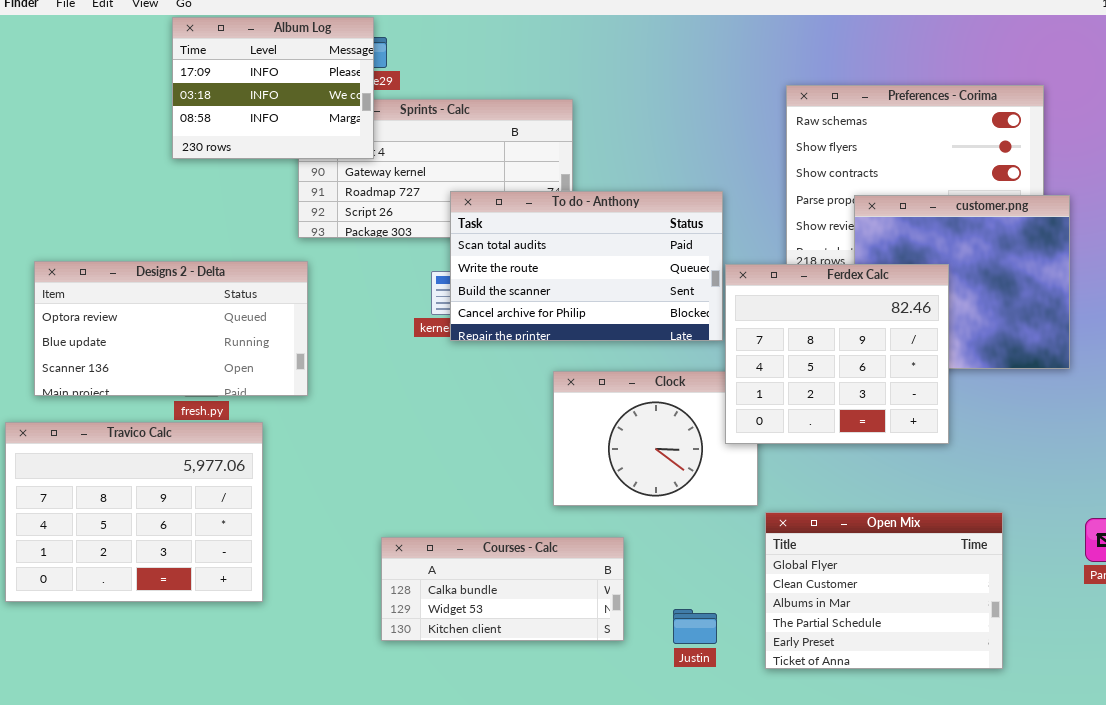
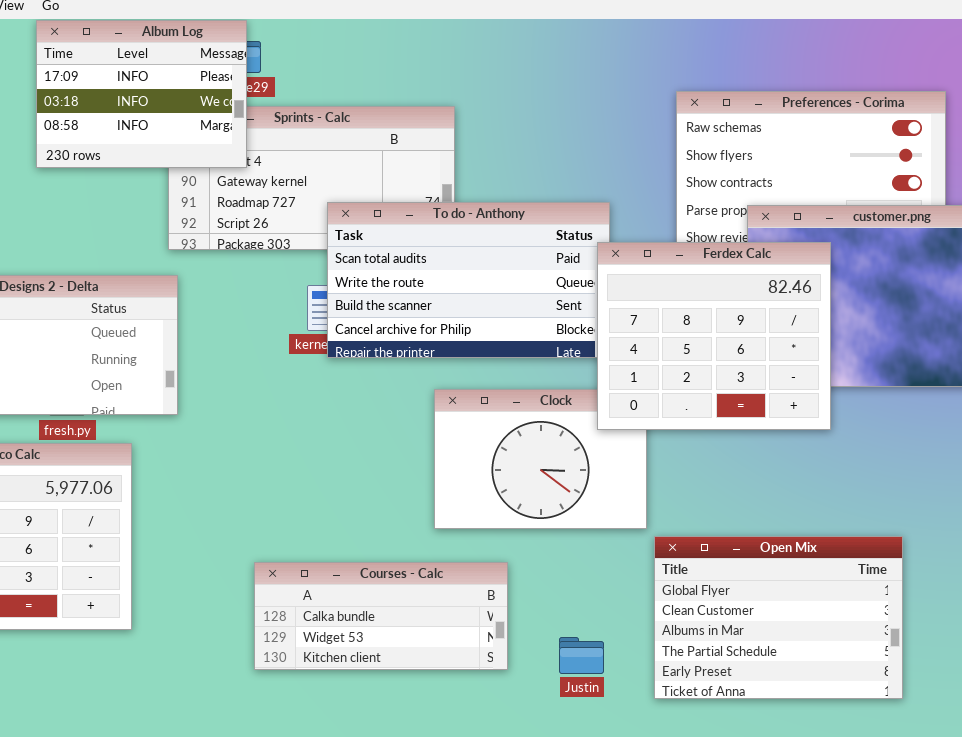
Ferdex Calc: [725,264,949,444] -> [597,242,831,430], moved

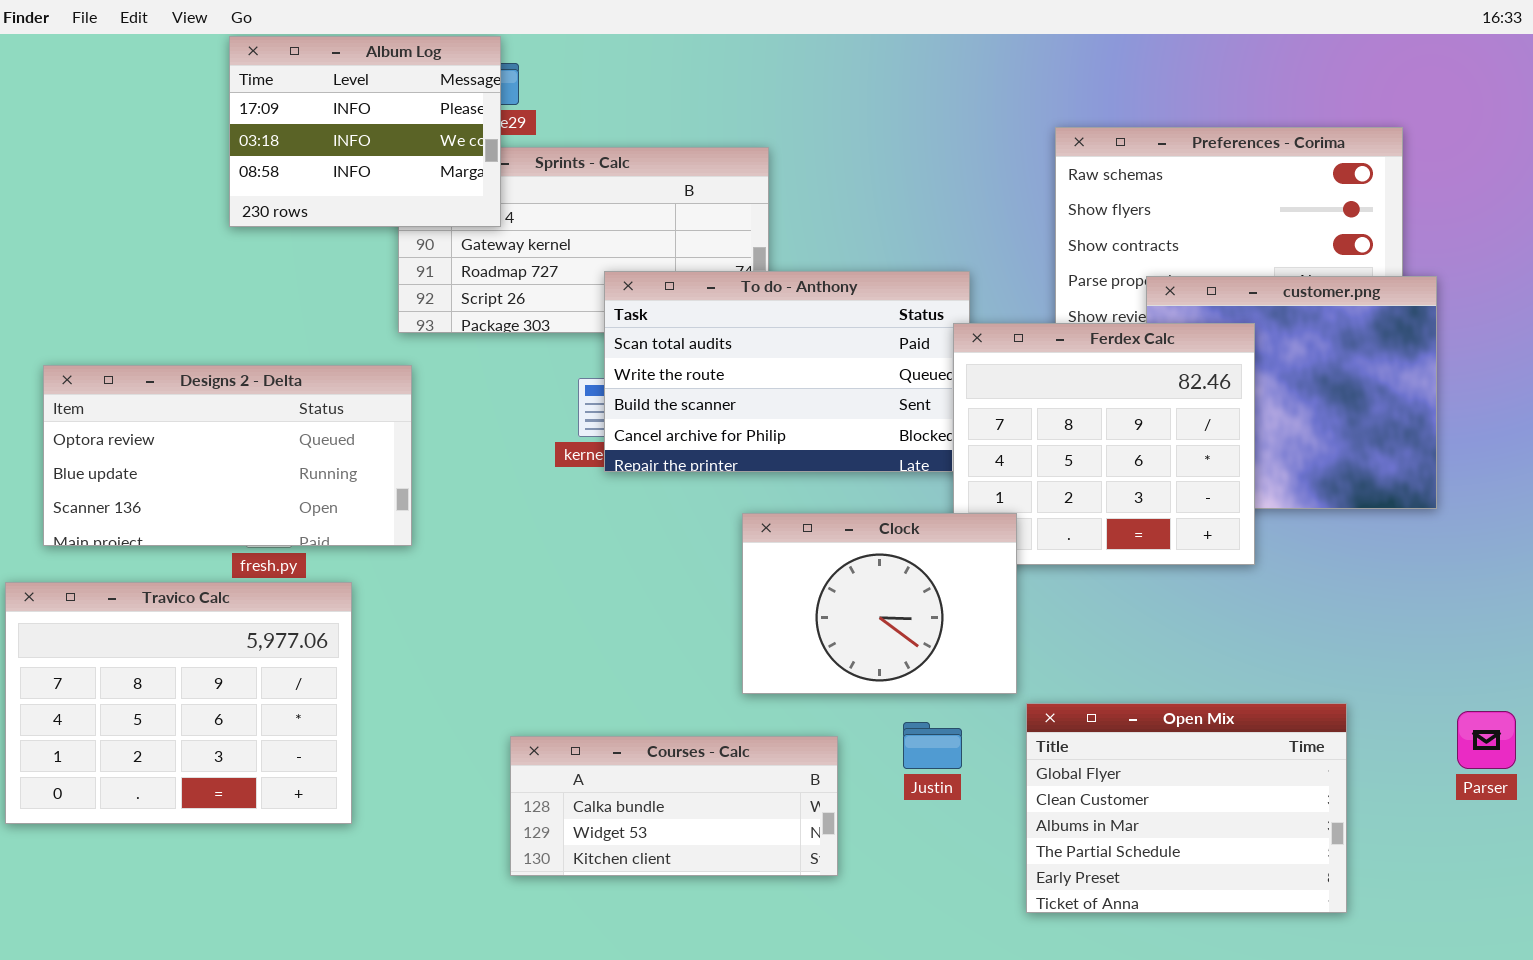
Clock: [434,389,647,529] -> [742,513,1017,694], raised
Justin: [559,637,604,674] -> [903,722,962,769], moved

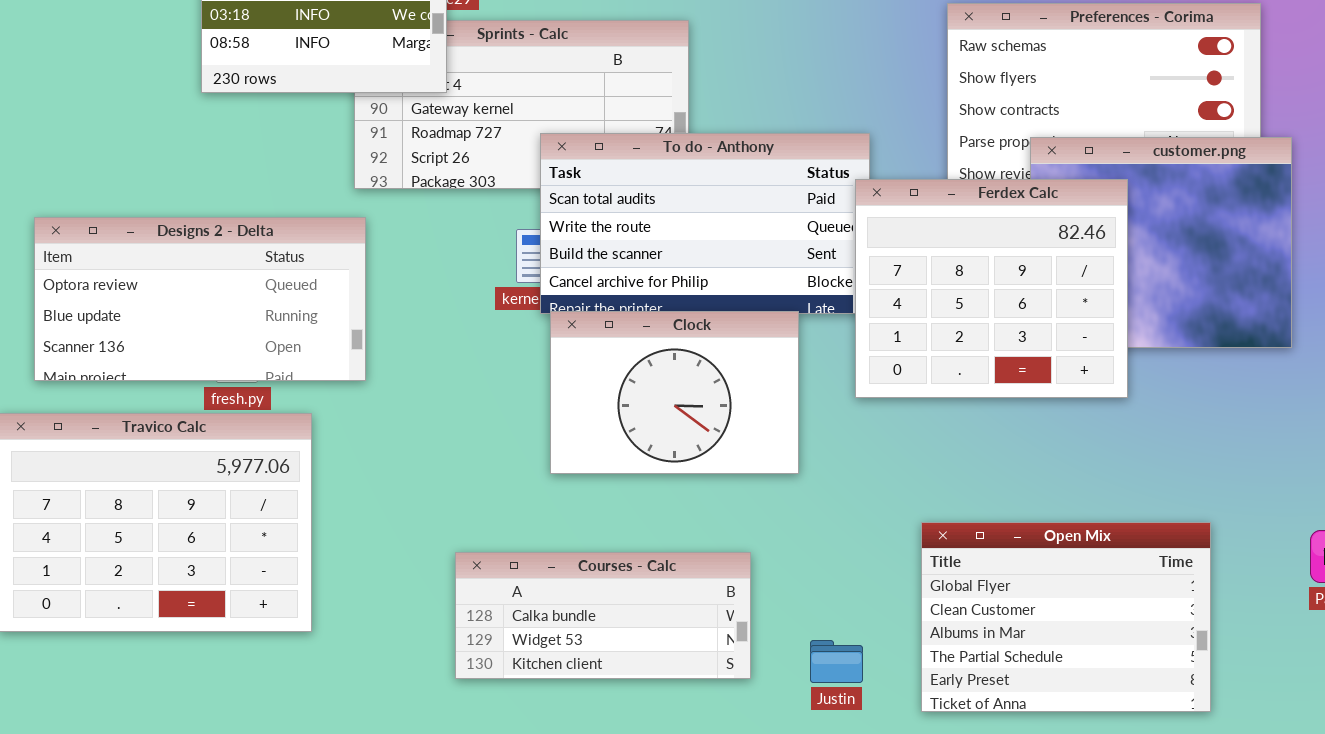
Clock: [742,513,1017,694] -> [550,311,799,474], moved
Justin: [903,722,962,769] -> [810,640,863,683], moved

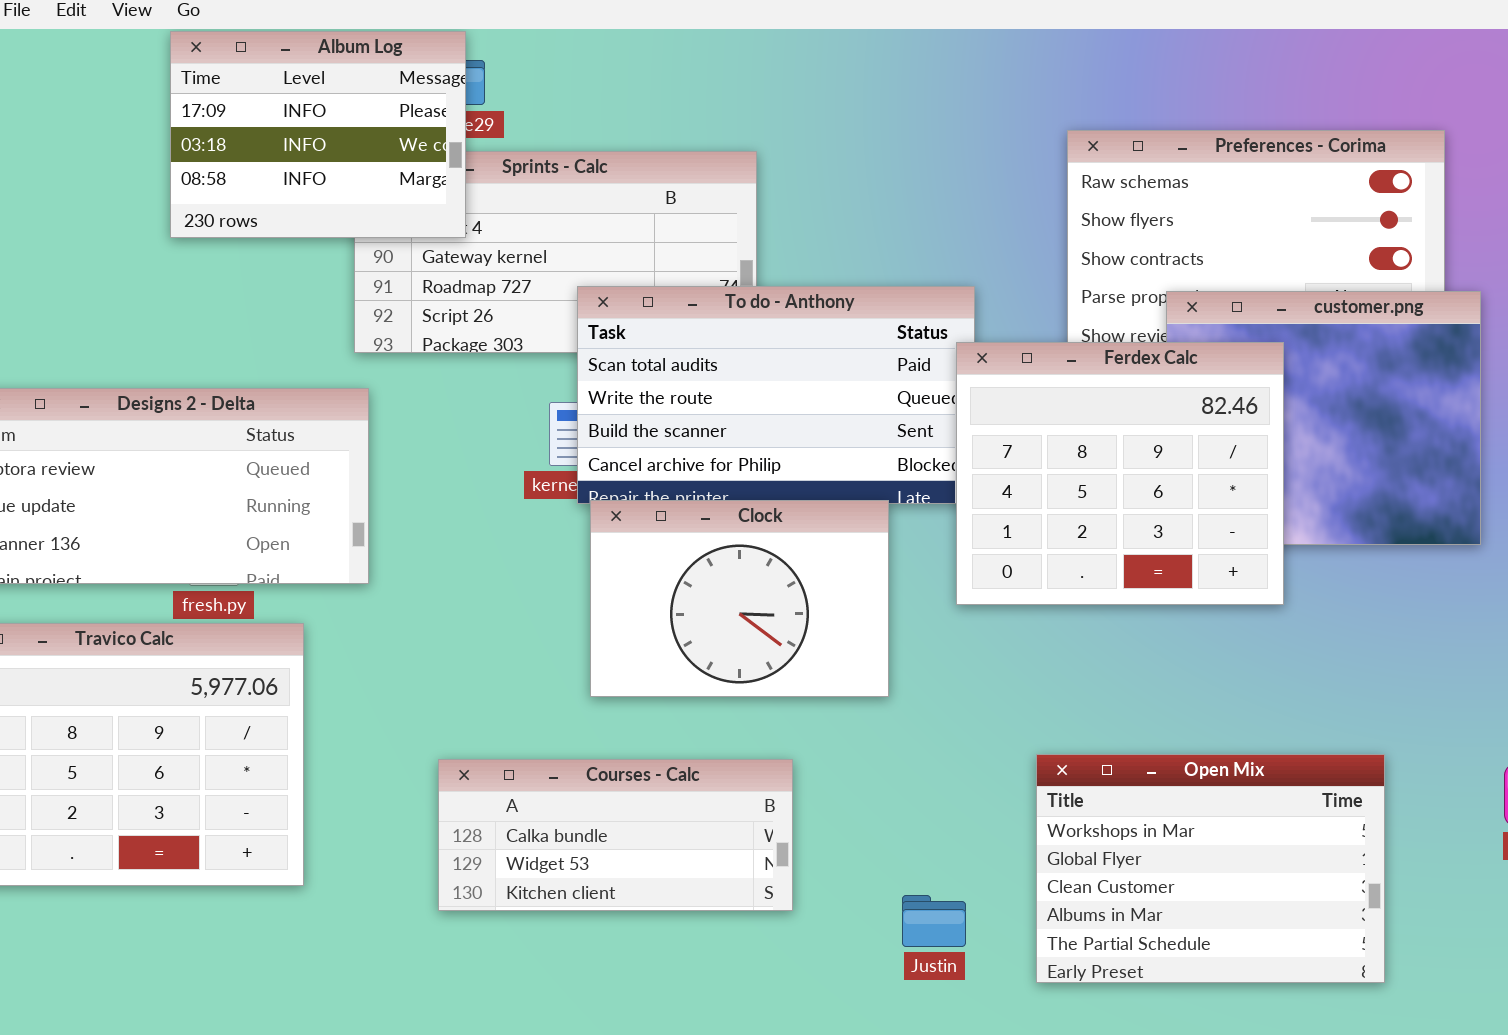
Open Mix: [921,522,1211,712] -> [1036,754,1385,983], scrolled up 1 row
Courses - Calc: [455,552,751,679] -> [438,759,793,911], moved

